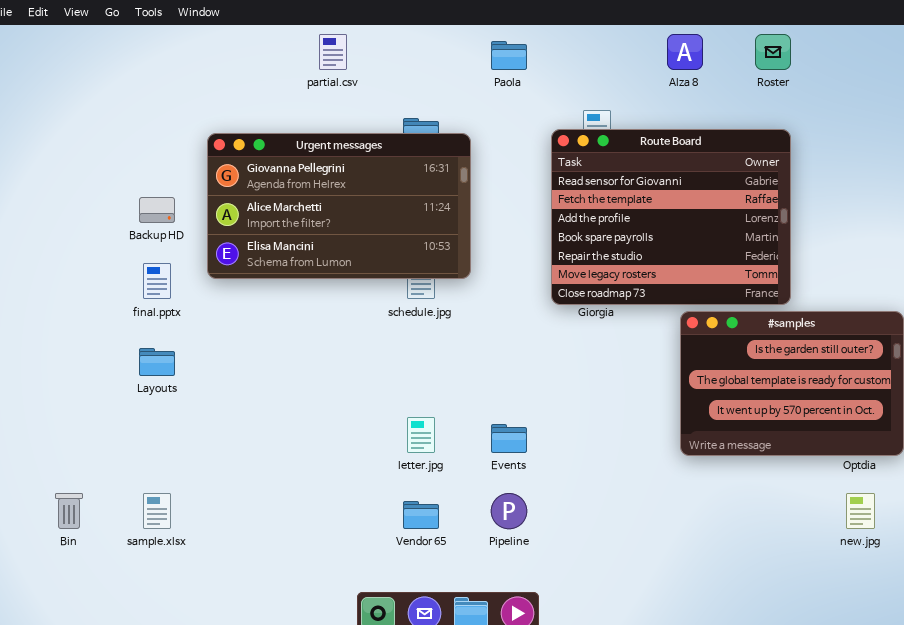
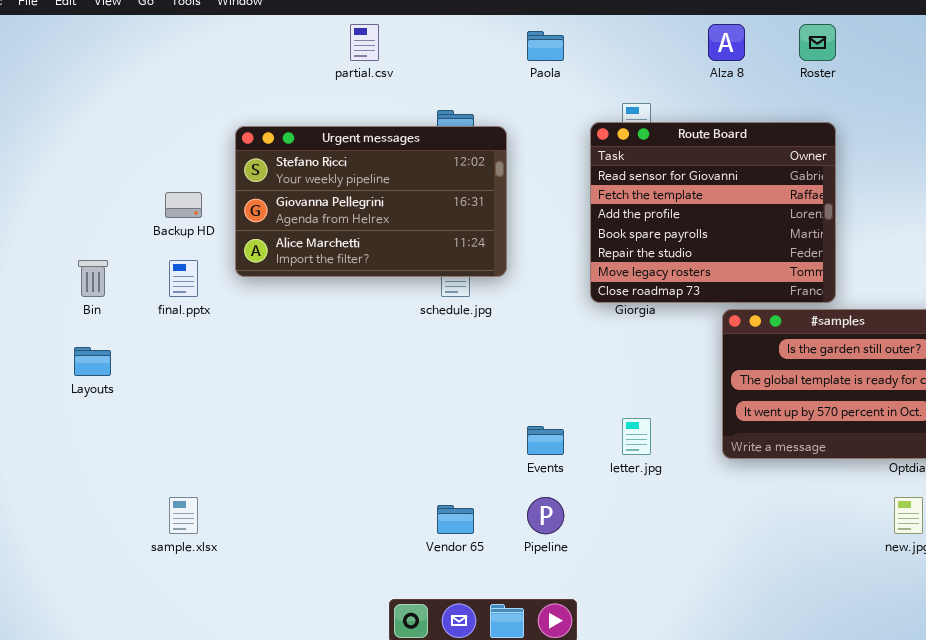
Urgent messages: [207,133,471,279] -> [235,126,507,277], scrolled up 1 row
Layouts: [139,348,175,376] -> [74,347,111,376], moved
letter.jpg: [407,417,435,453] -> [622,418,651,455], moved
Bin: [55,493,83,529] -> [78,260,108,297], moved

